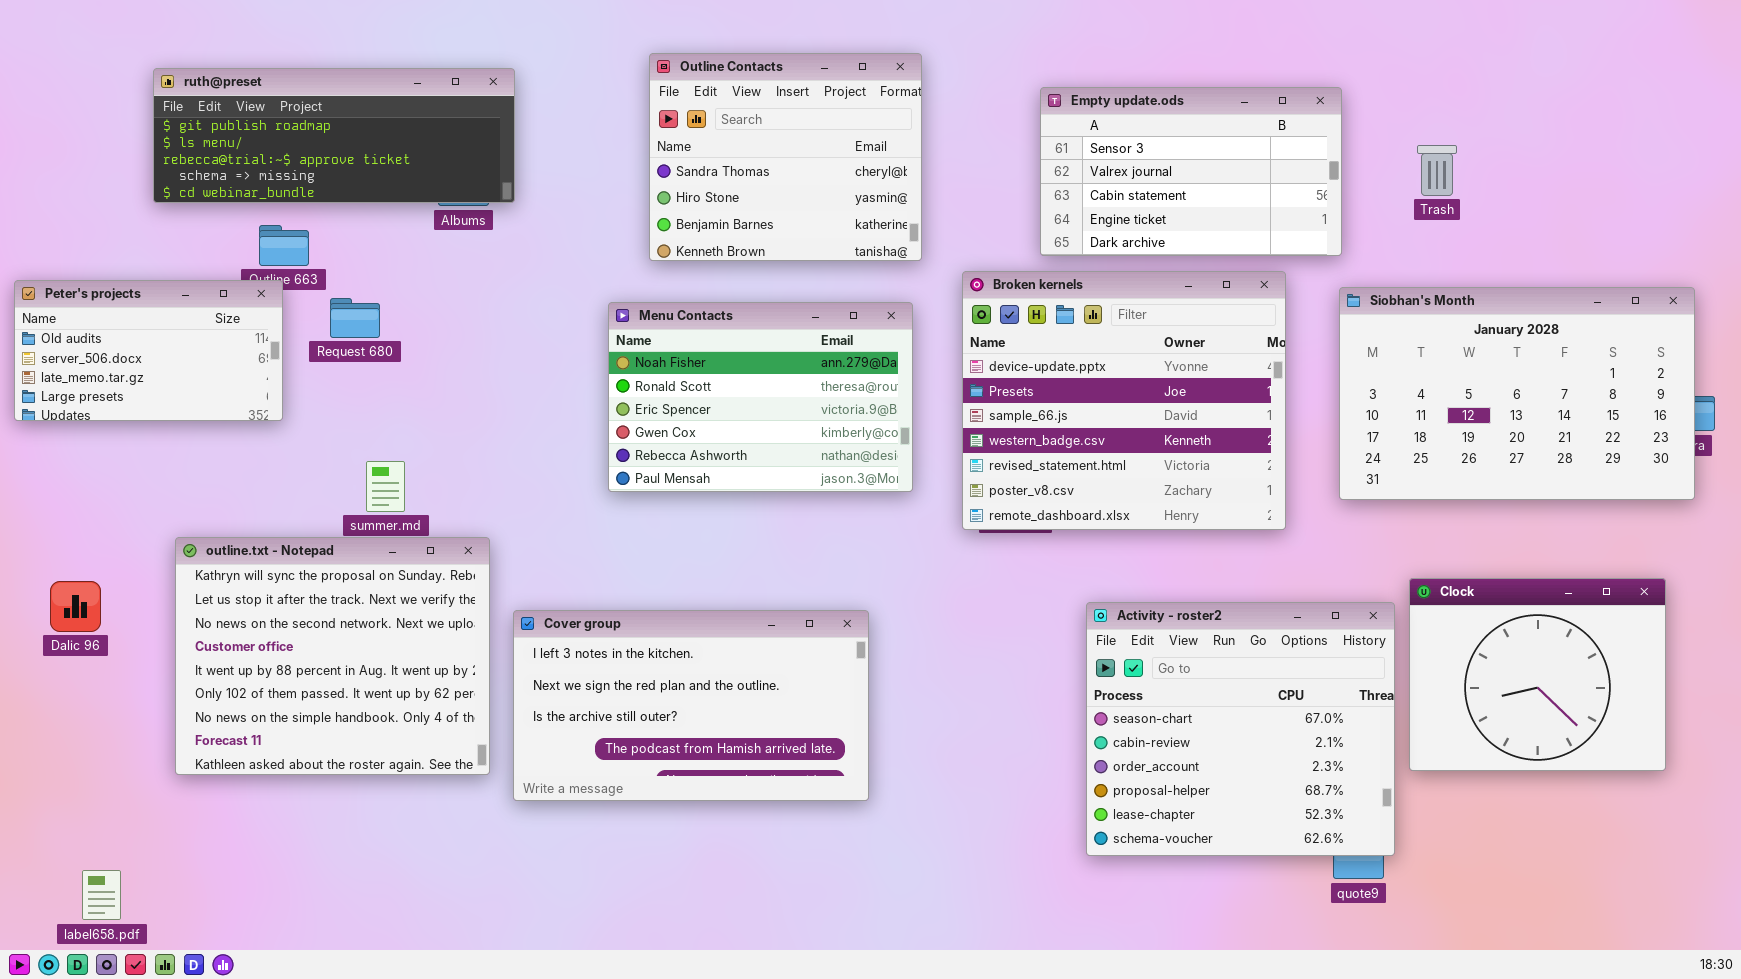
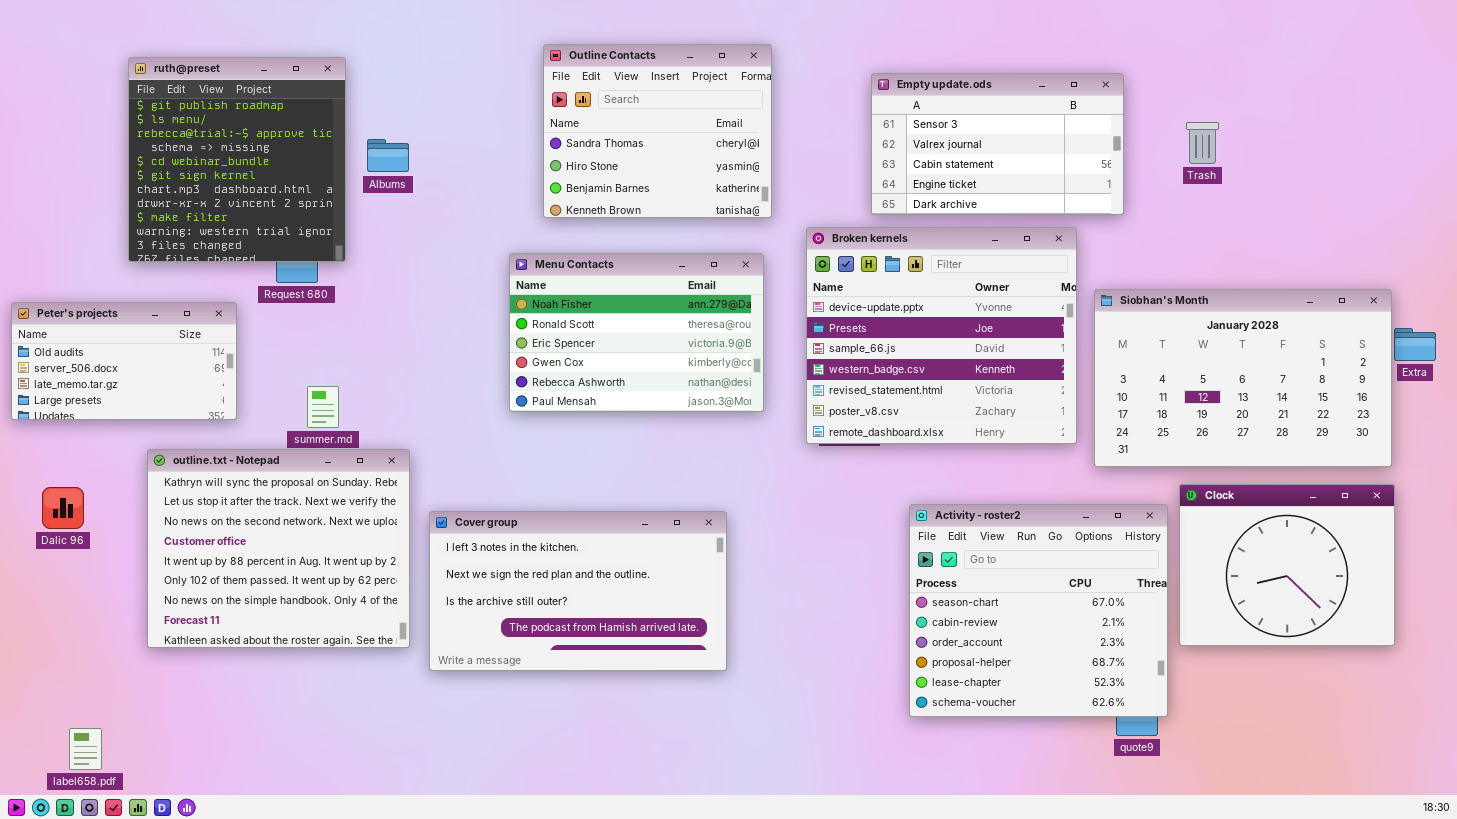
ruth@preset: [153,68,515,203] -> [128,57,346,262], resized
Peter's projects: [14,280,283,421] -> [11,302,237,420], moved
Siobhan's Month: [1339,287,1695,500] -> [1094,289,1392,467], moved

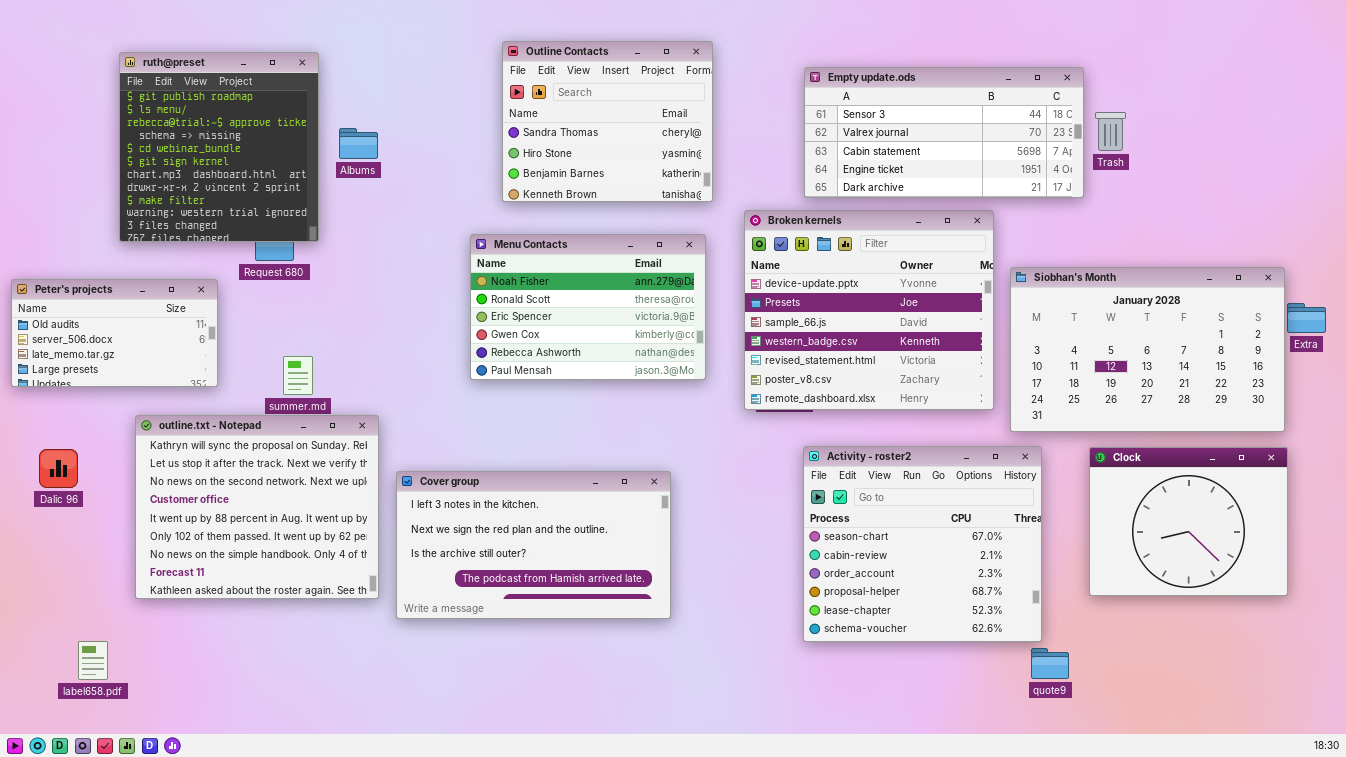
Empty update.ods: [871,73,1124,215] -> [804,67,1084,198], resized
Activity - roster2: [909,504,1168,717] -> [803,446,1042,642], moved
label658.pdf: [69,728,102,770] -> [78,641,108,680], moved

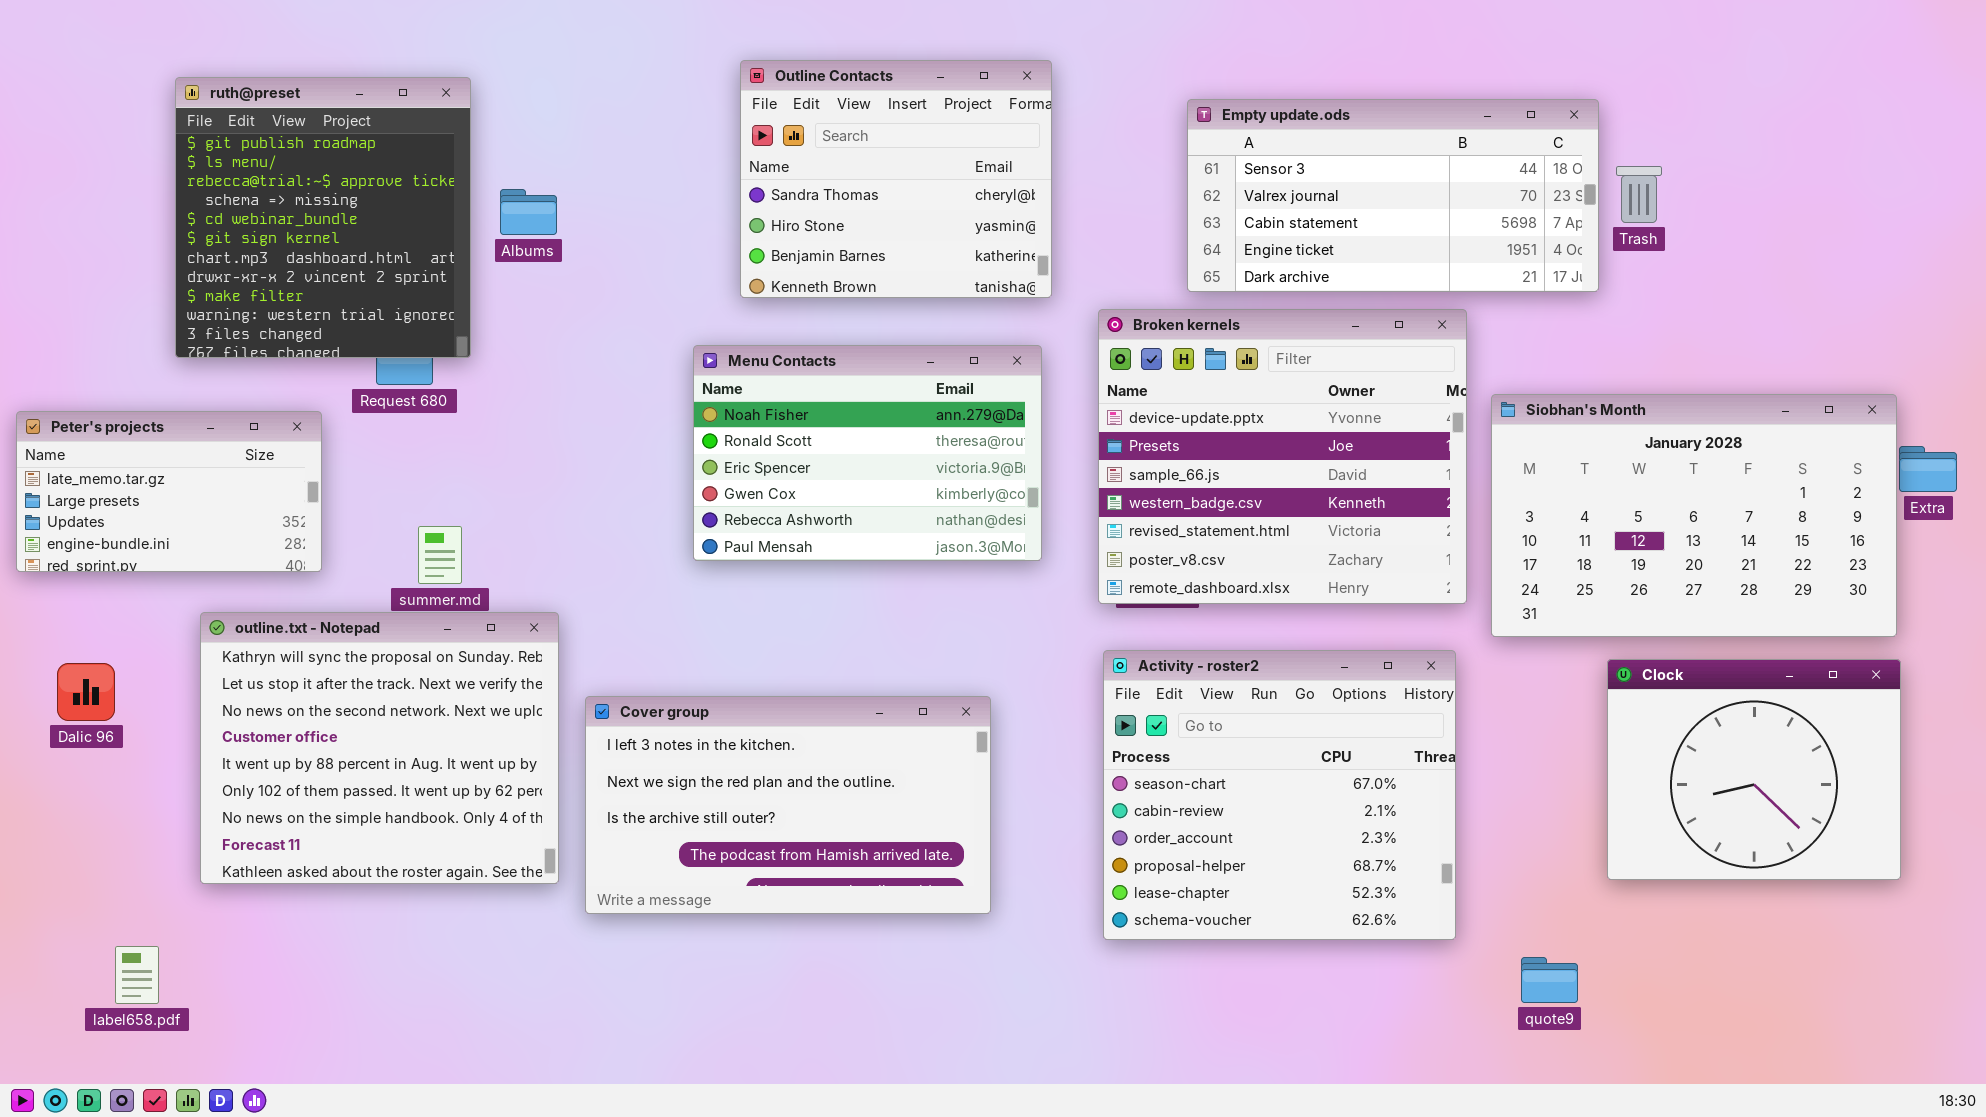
Peter's projects: [11,279,218,387] -> [16,411,322,572], scrolled down 2 rows
Activity - roster2: [803,446,1042,642] -> [1103,650,1456,940], moved

